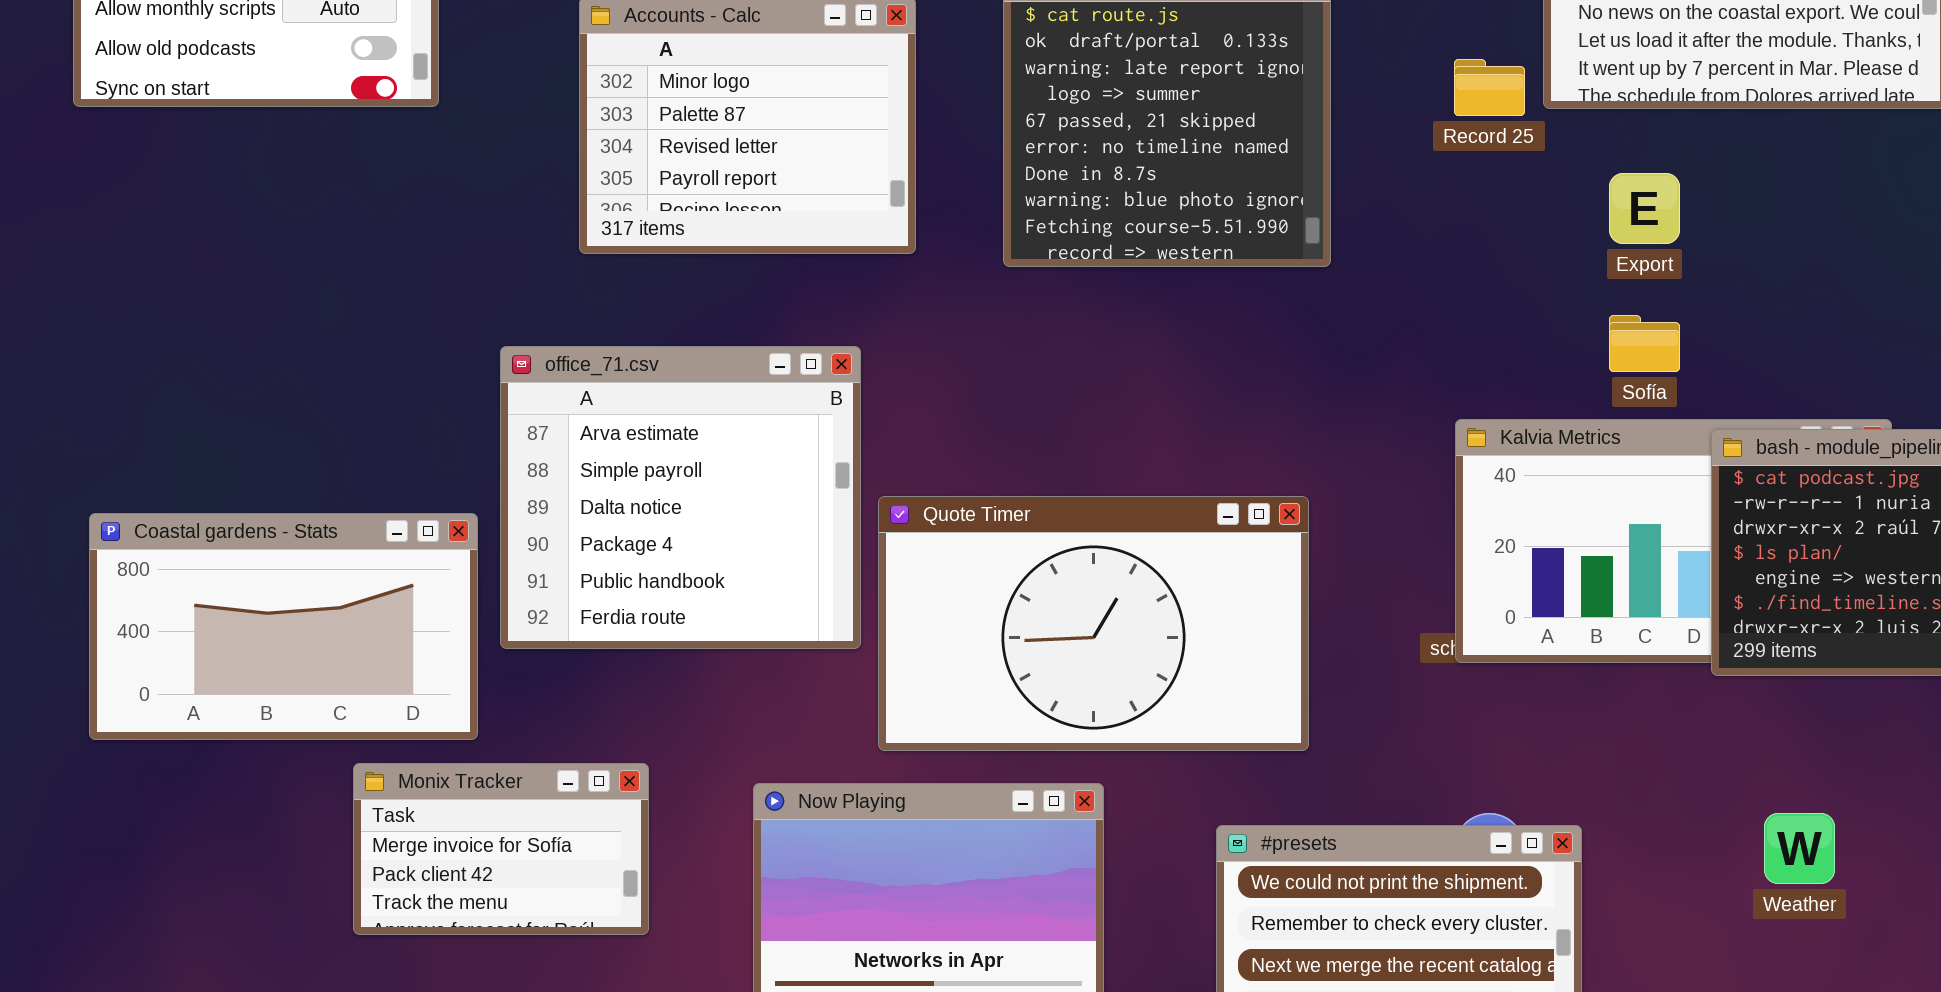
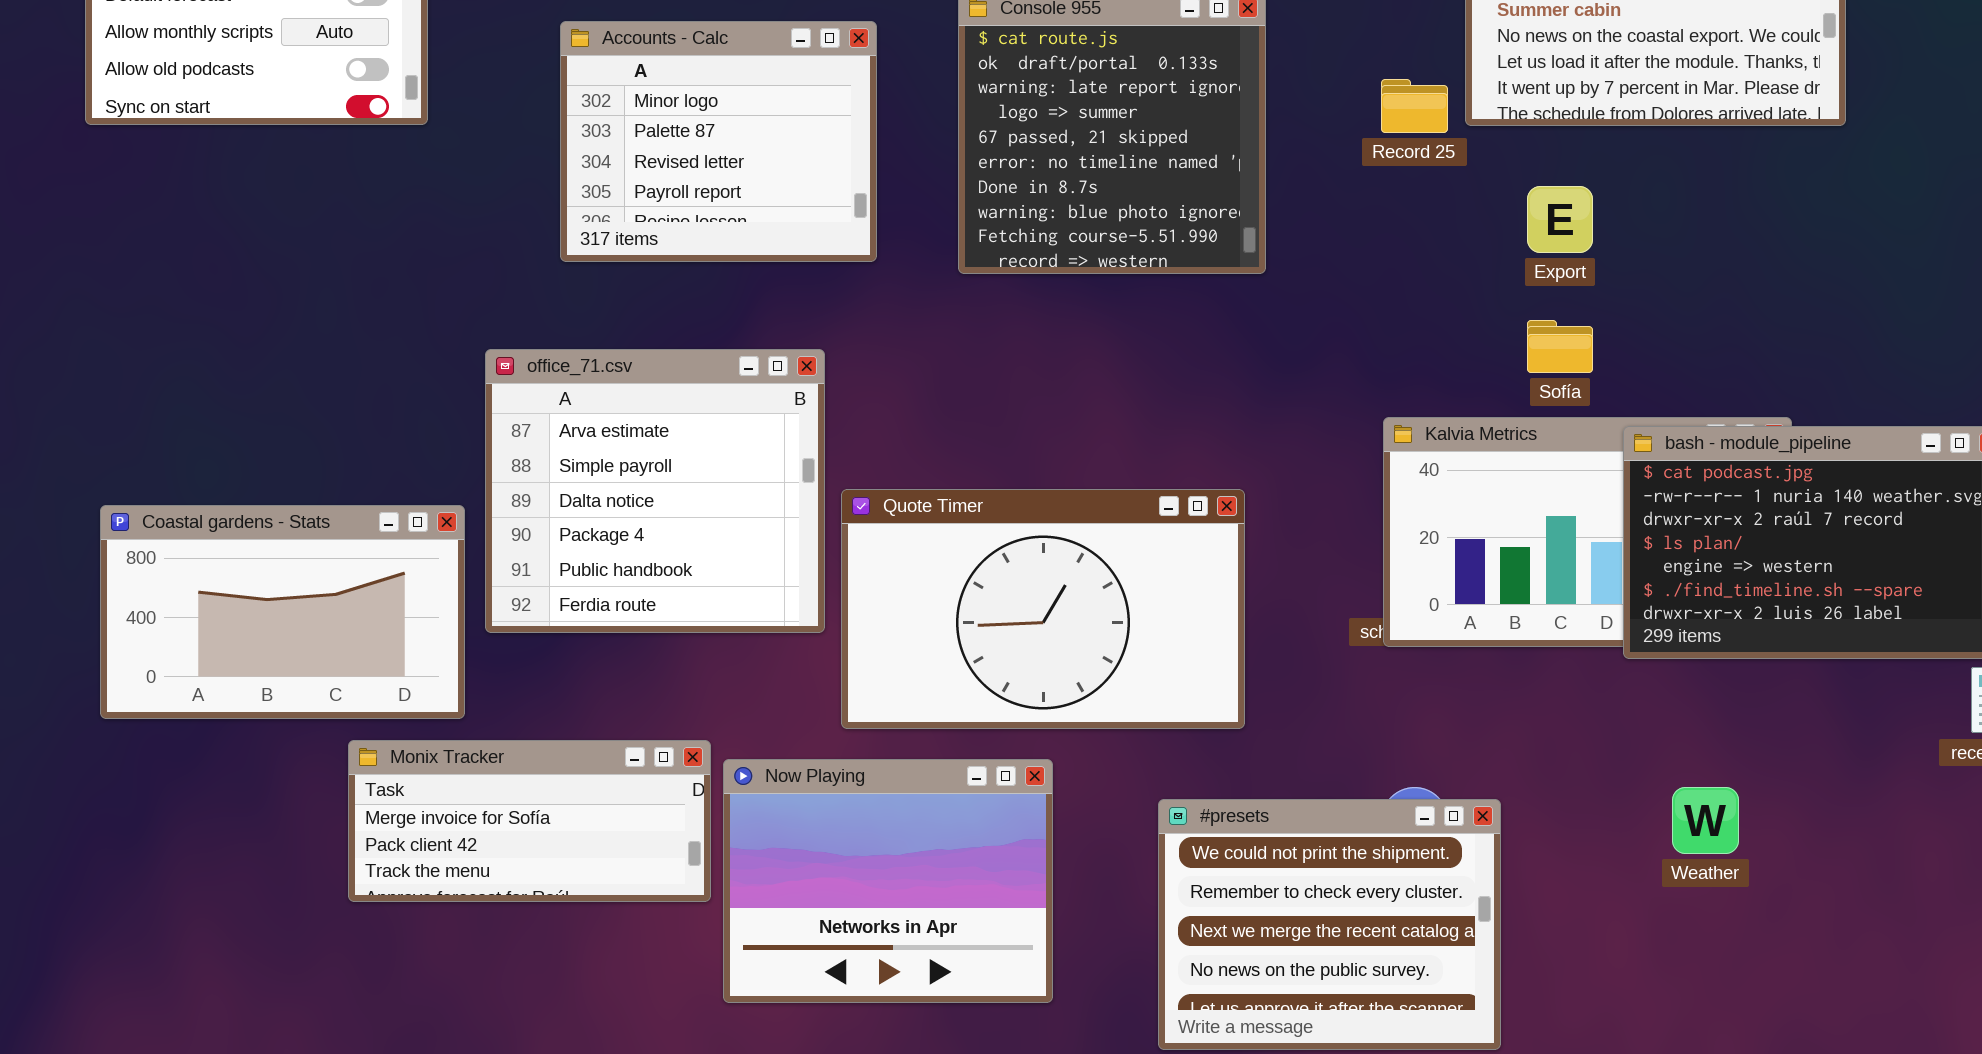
Monix Tracker: [353,763,649,935] -> [348,740,711,902], resized

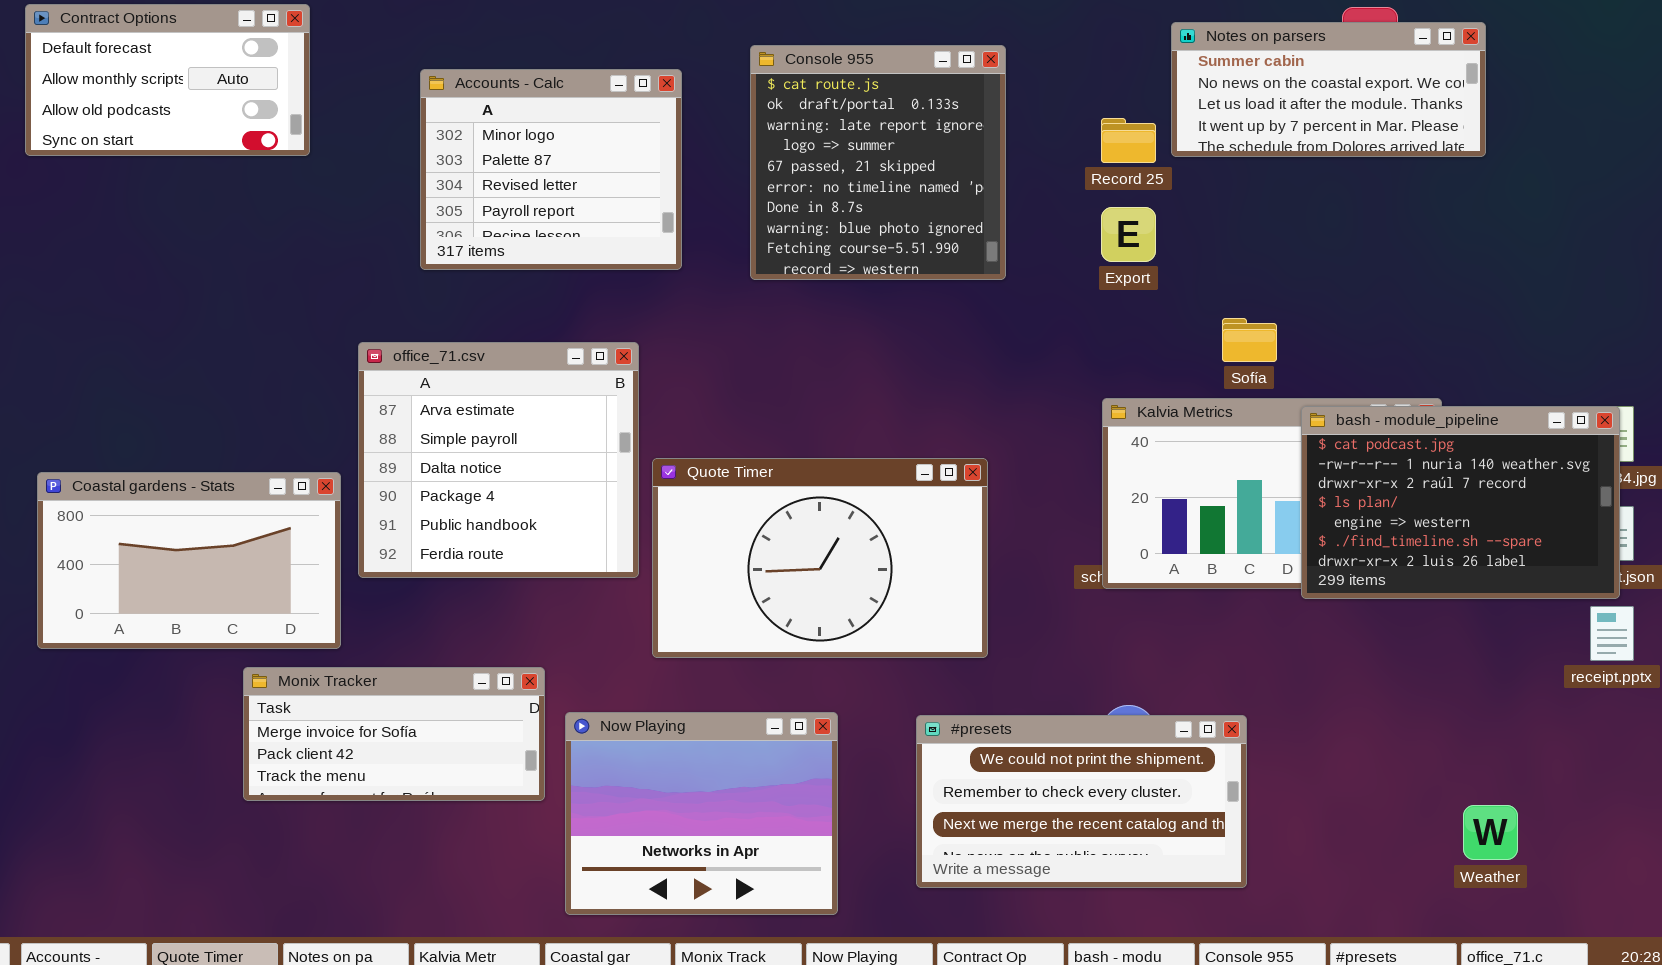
Export: [1527,186,1593,253] -> [1101,207,1156,262], moved
Now Playing: [723,759,1053,1003] -> [565,712,838,915], moved
Weather: [1672,787,1739,854] -> [1463,805,1518,860], moved
#presets: [1158,799,1501,1050] -> [916,715,1247,888], resized

